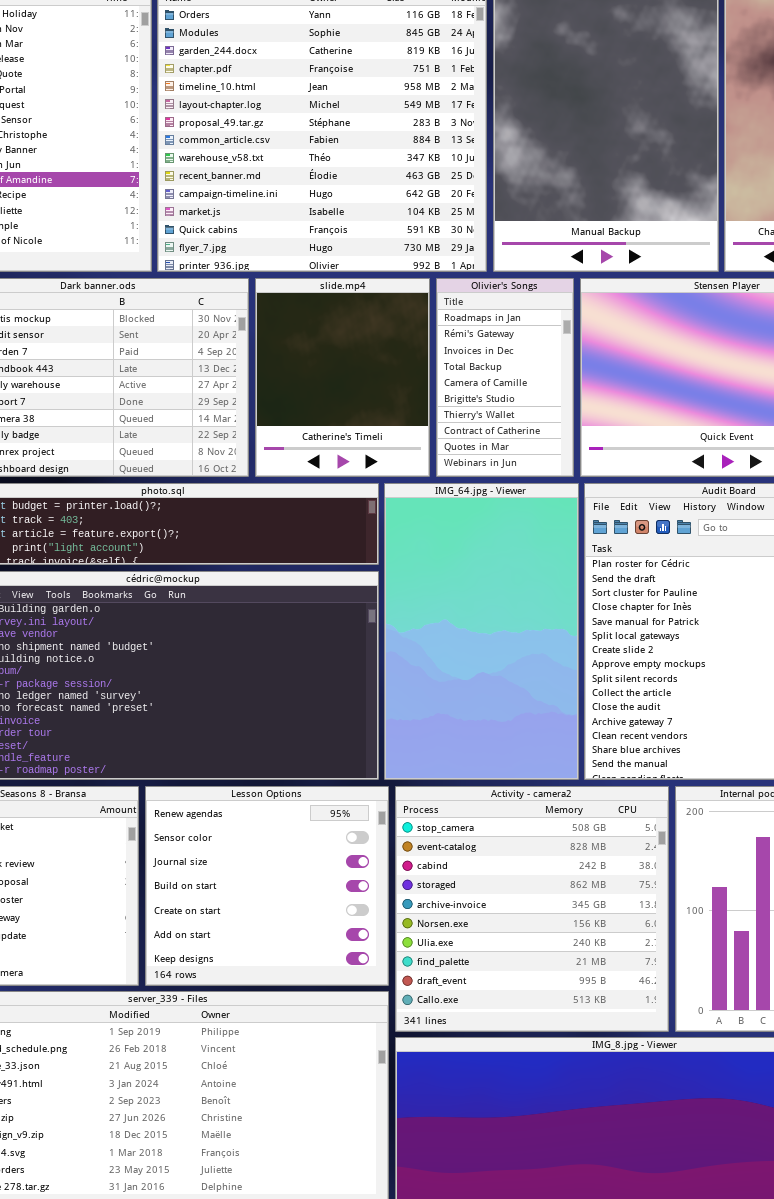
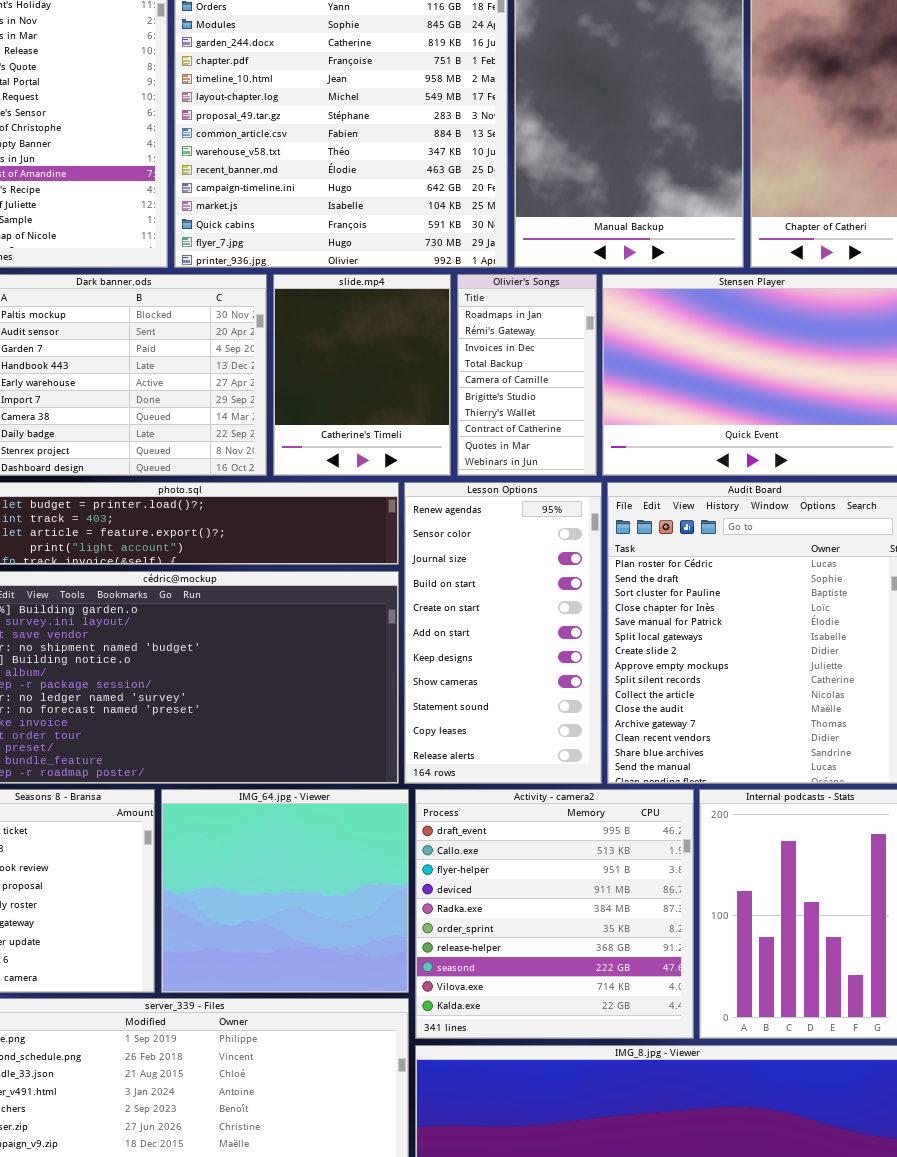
IMG_64.jpg - Viewer: [384,483,579,780] -> [161,789,409,993], moved, resized
Lesson Options: [145,786,389,986] -> [404,482,602,784], moved, resized
Activity - camera2: [395,786,669,1032] -> [415,789,694,1039], scrolled down 8 rows

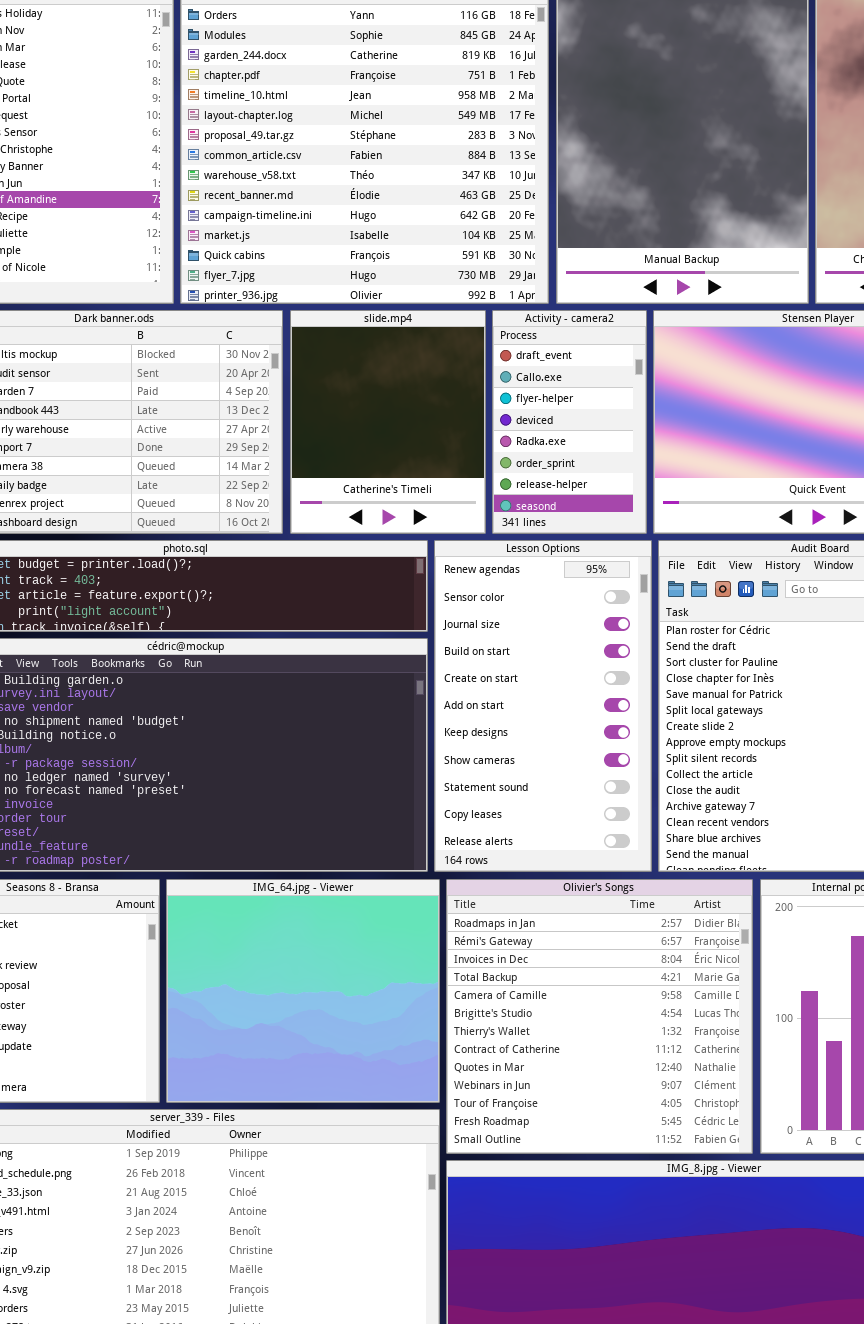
Olivier's Songs: [457,274,597,476] -> [446,879,753,1154], moved, resized
Activity - camera2: [415,789,694,1039] -> [492,310,647,534], moved, resized

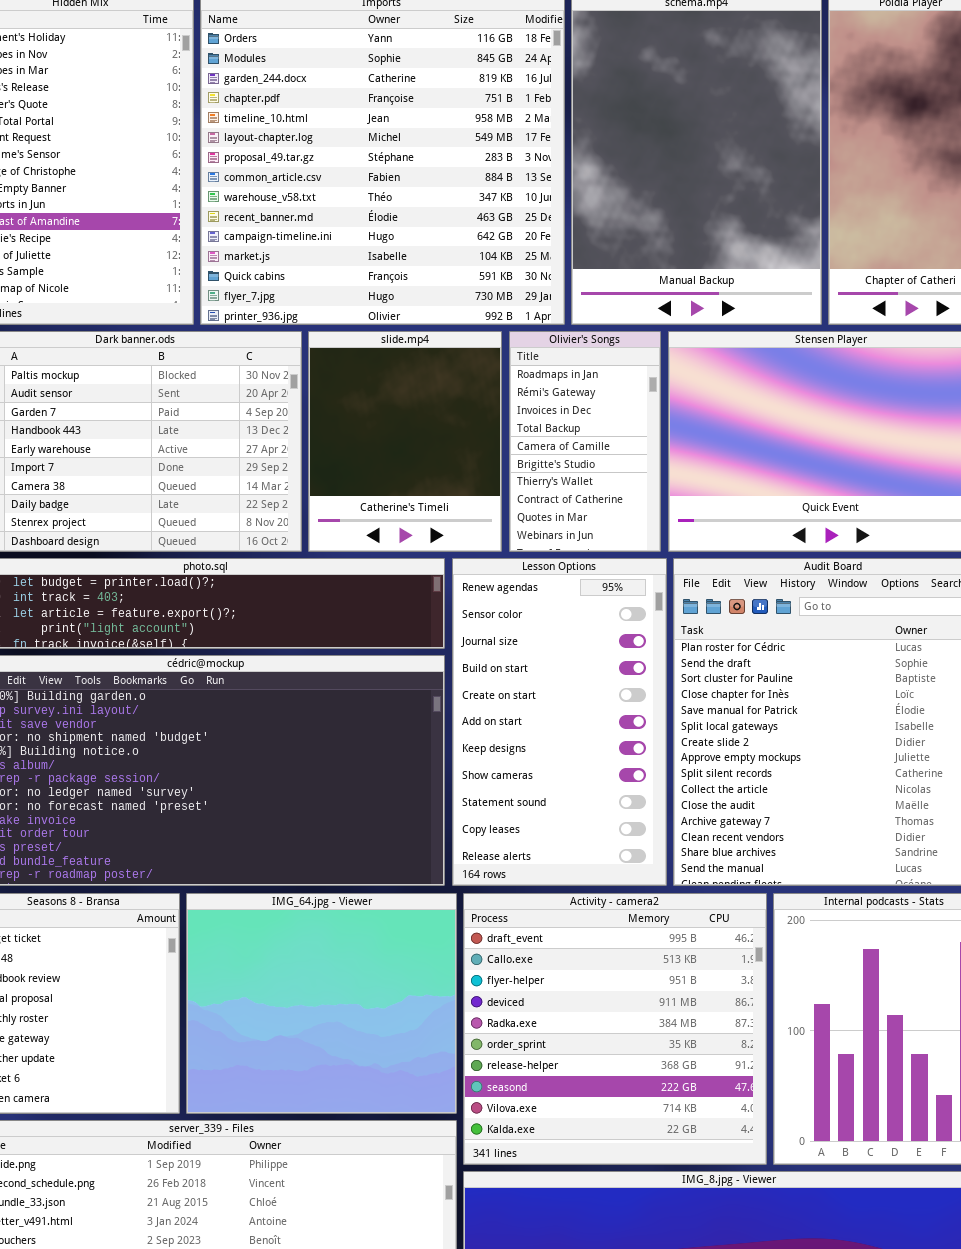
Activity - camera2: [492,310,647,534] -> [463,893,767,1165], moved, resized
Olivier's Songs: [446,879,753,1154] -> [509,331,661,552], moved, resized

